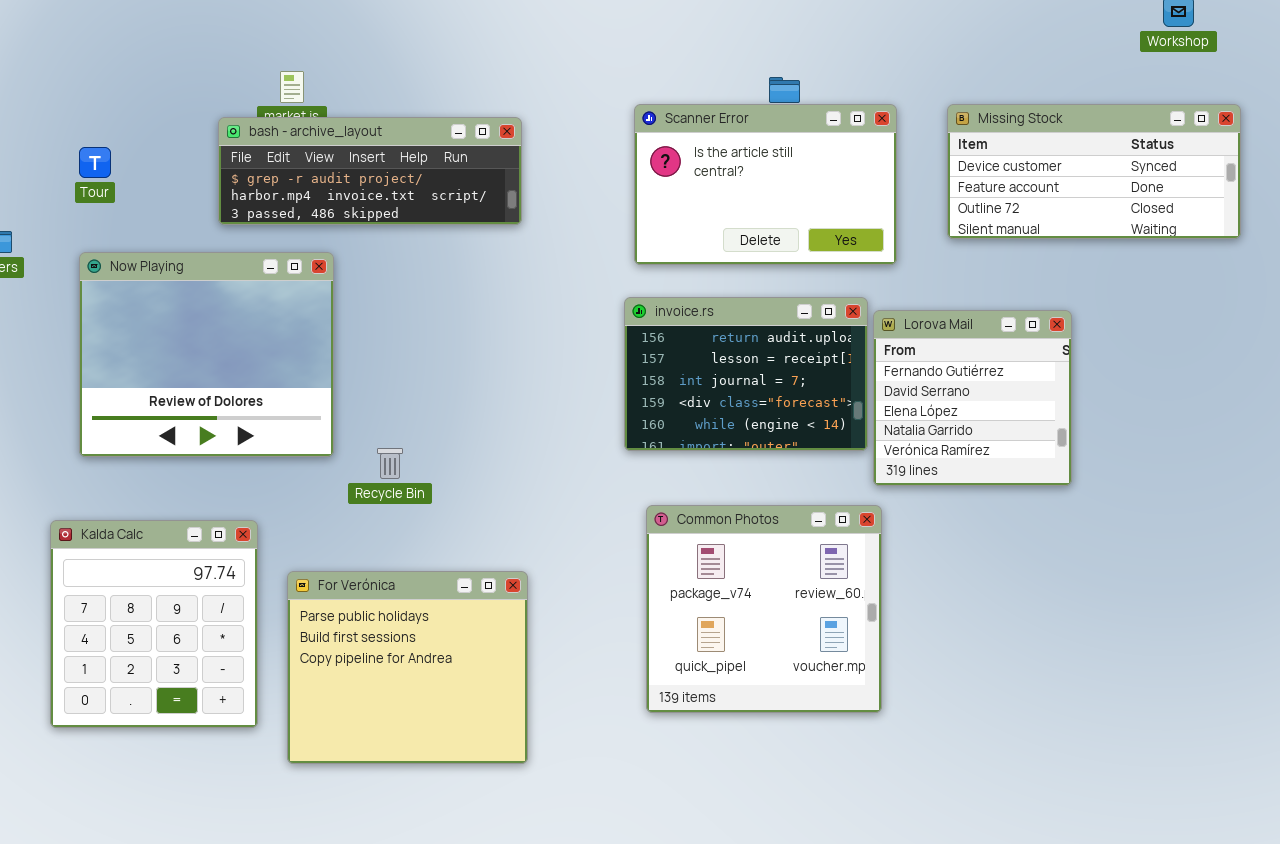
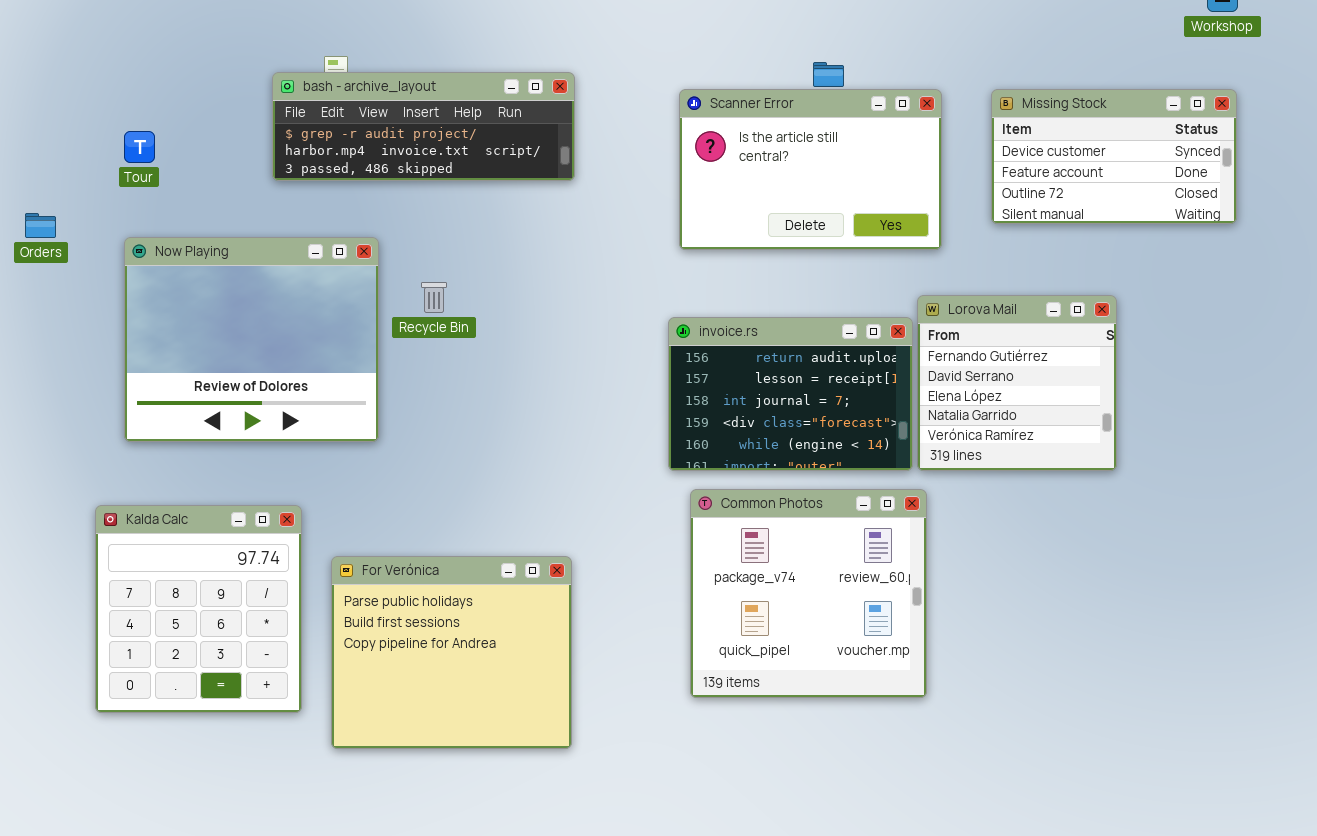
Missing Stock: [947,104,1241,239] -> [991,89,1237,224], resized
bash - archive_layout: [218,117,522,225] -> [272,72,575,181], moved
invoice.rs: [624,297,868,451] -> [668,317,913,471], moved
Recycle Bin: [377,448,403,479] -> [421,282,447,313], moved

